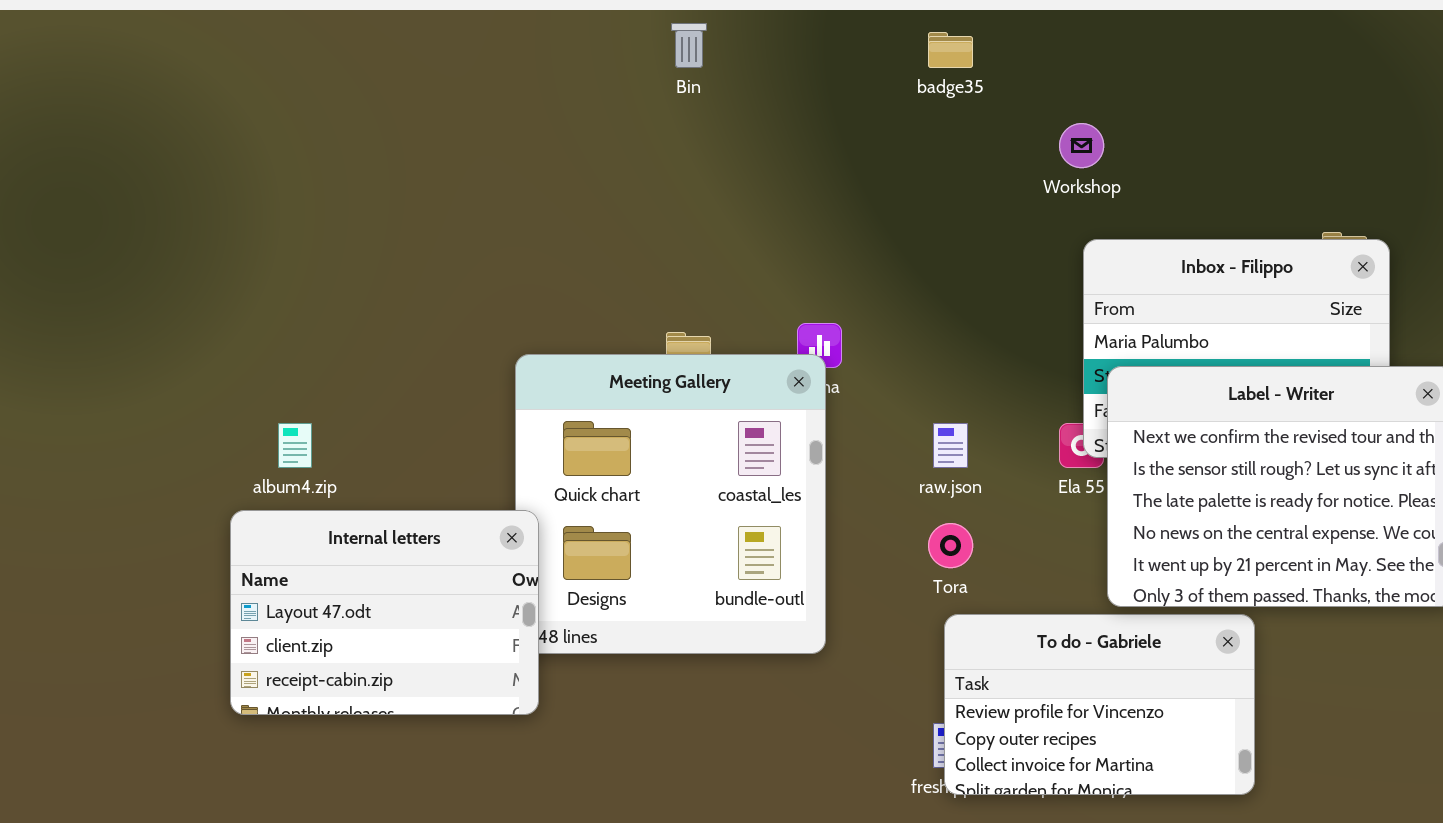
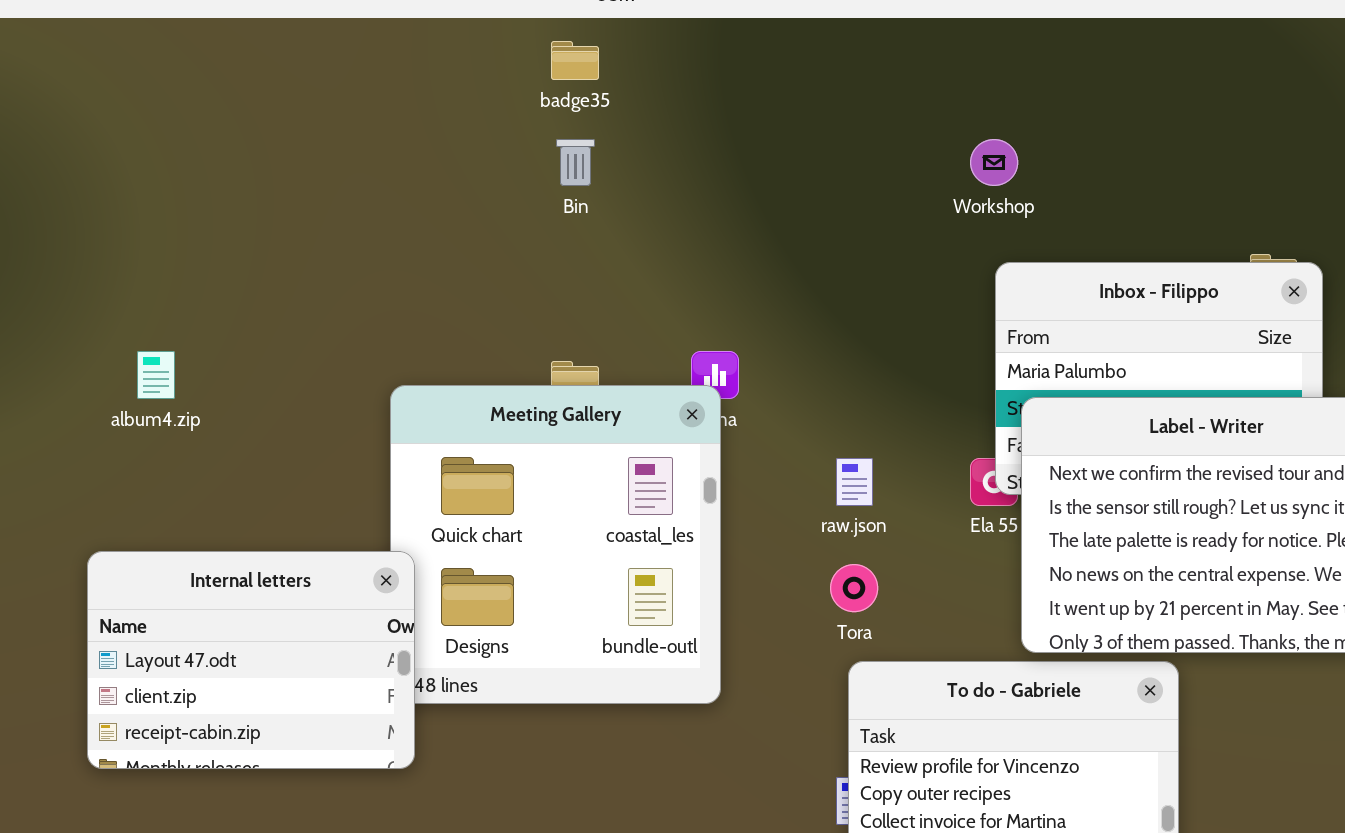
Bin: [671,23,707,68] -> [556,139,595,186], moved
badge35: [928,32,973,68] -> [551,41,599,80], moved
album4.zip: [278,423,312,468] -> [137,351,175,399], moved

